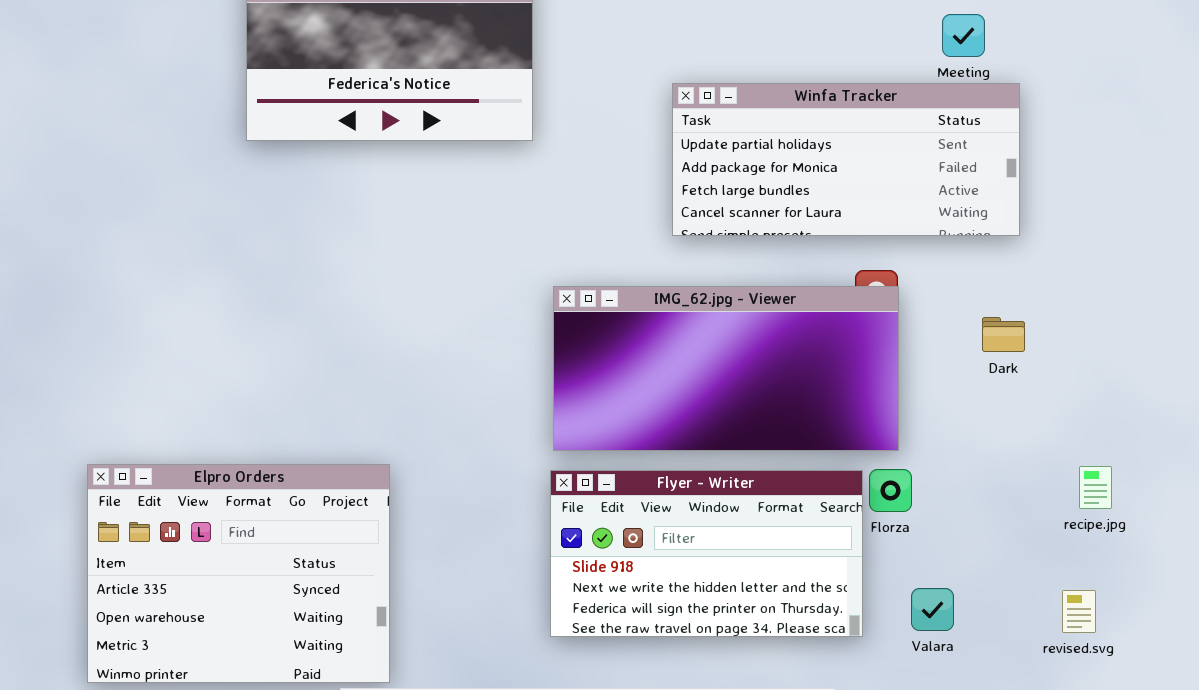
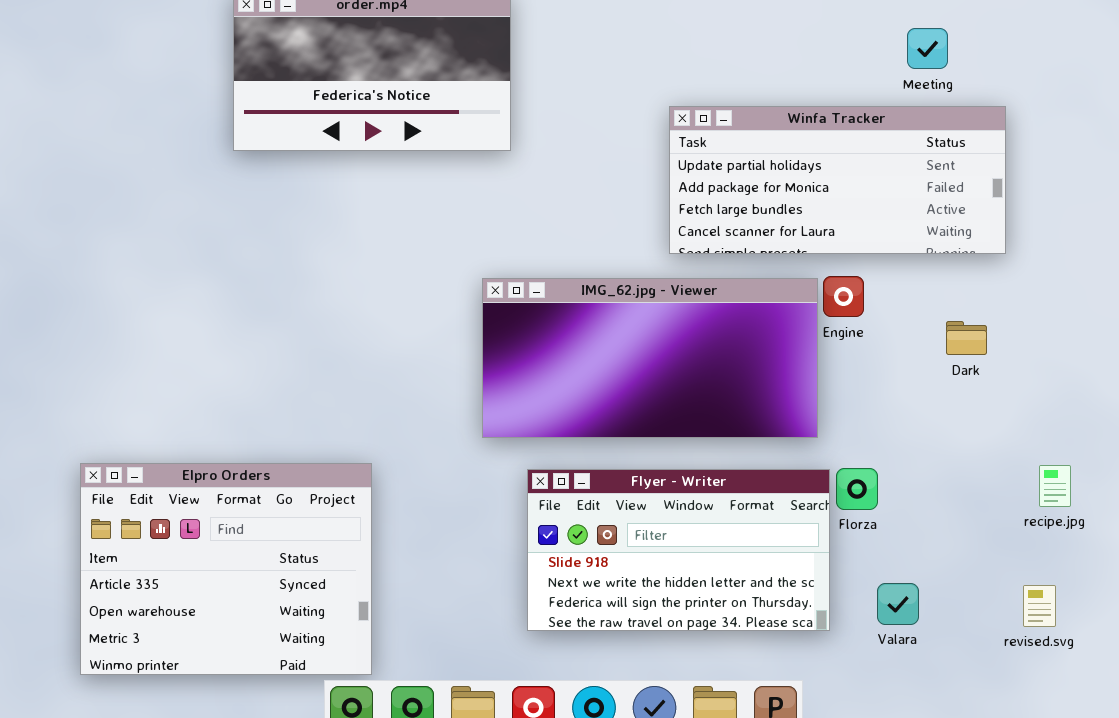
Winfa Tracker: [672,83,1020,236] -> [669,106,1006,254], moved
IMG_62.jpg - Viewer: [553,286,899,451] -> [482,278,818,438], moved

